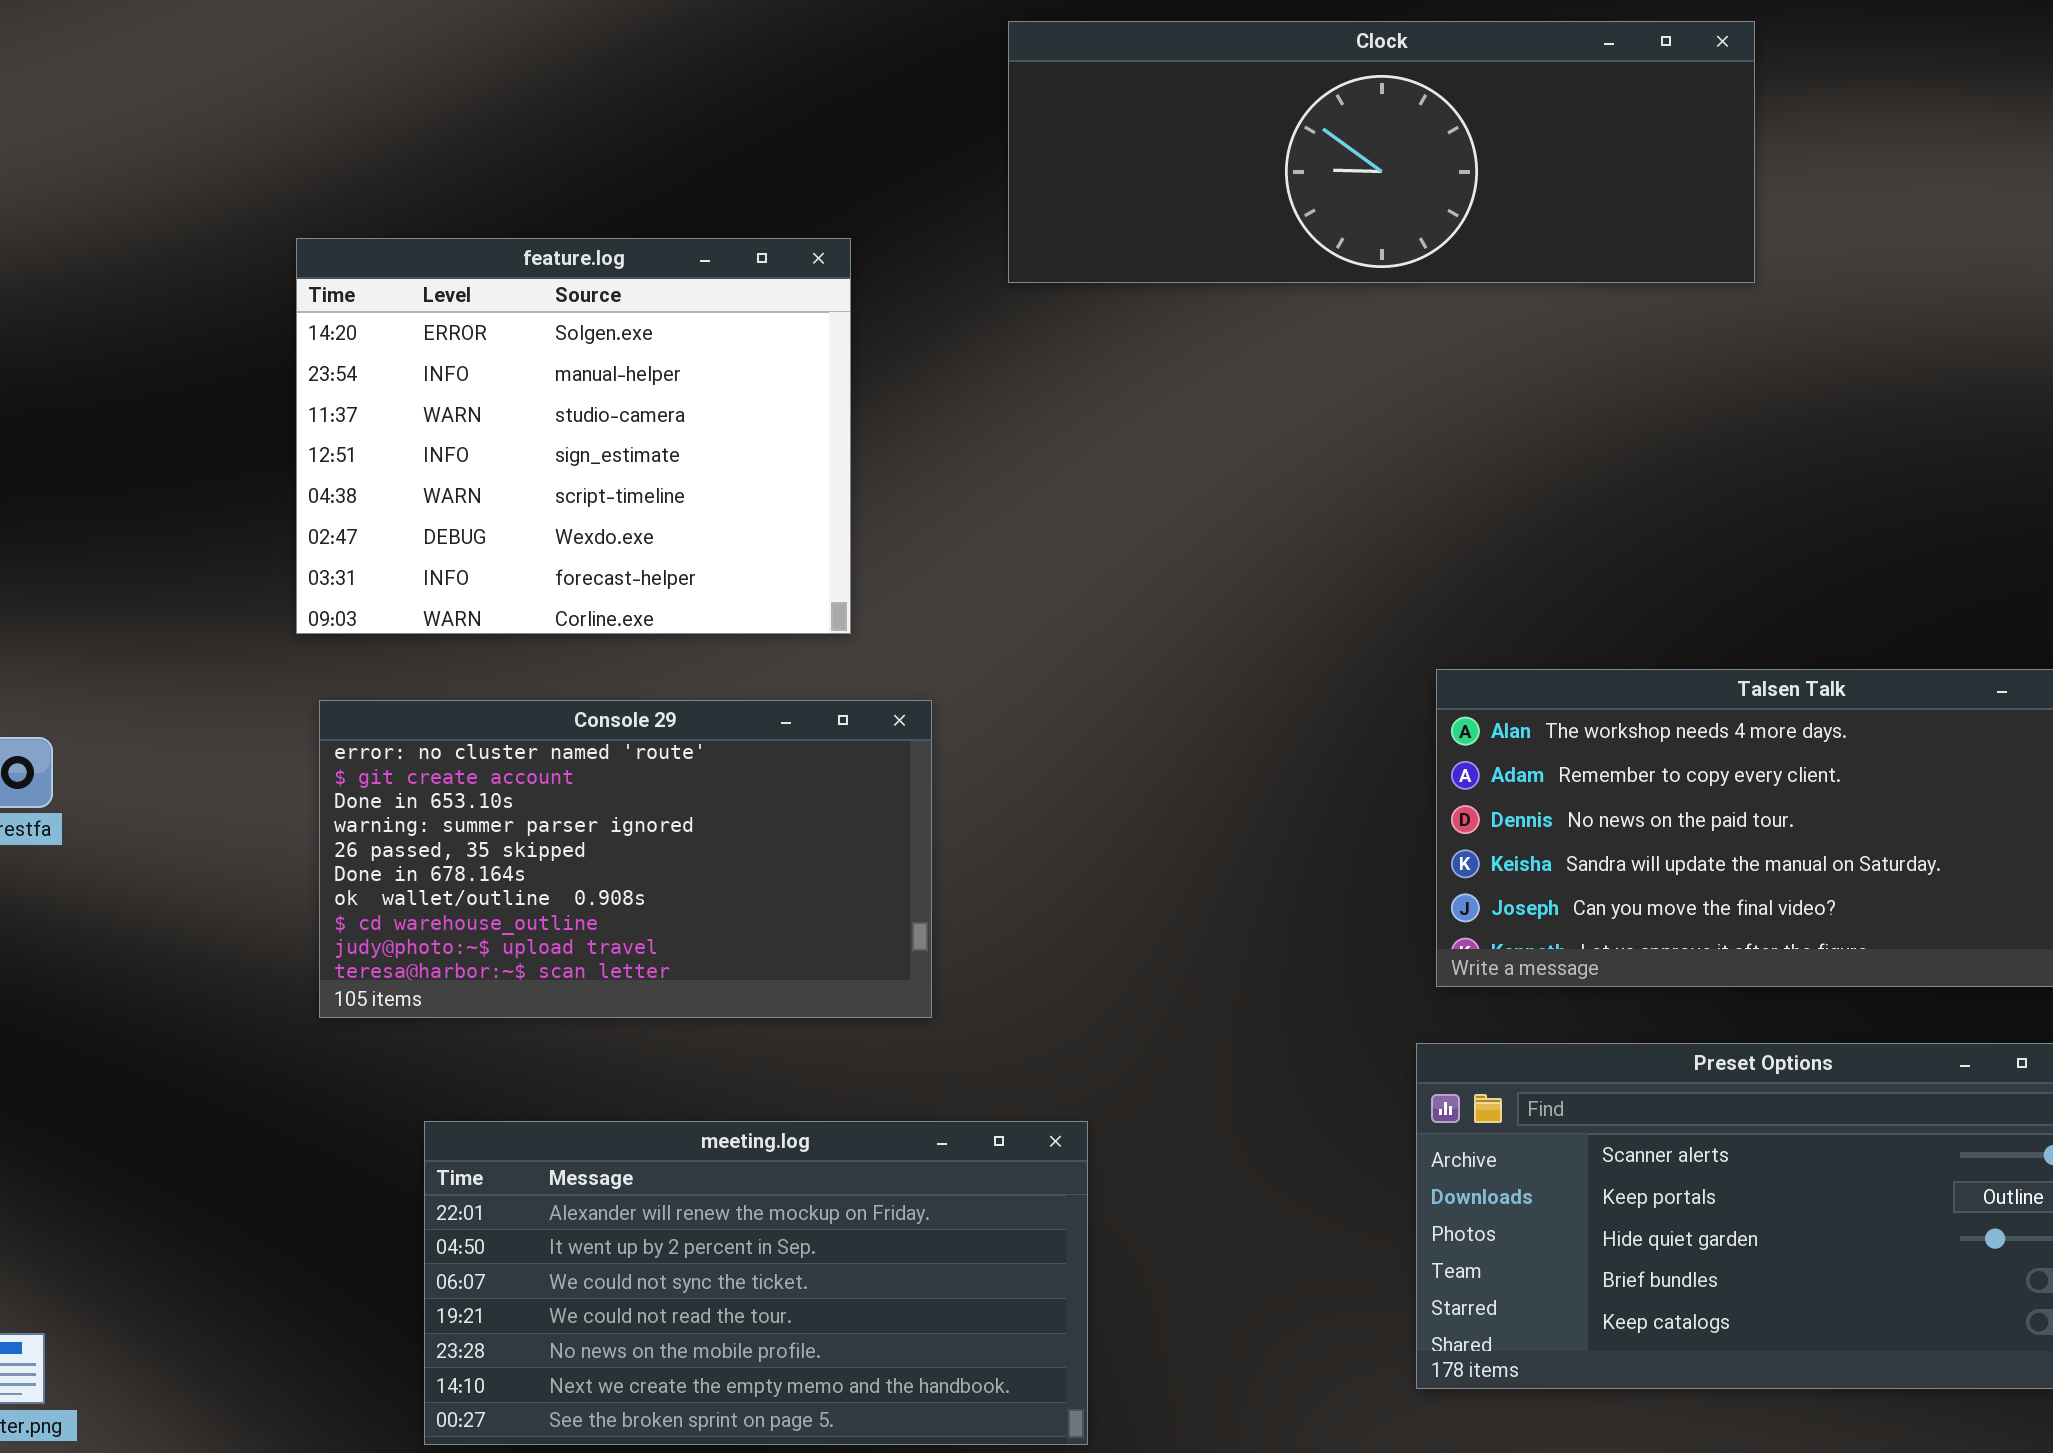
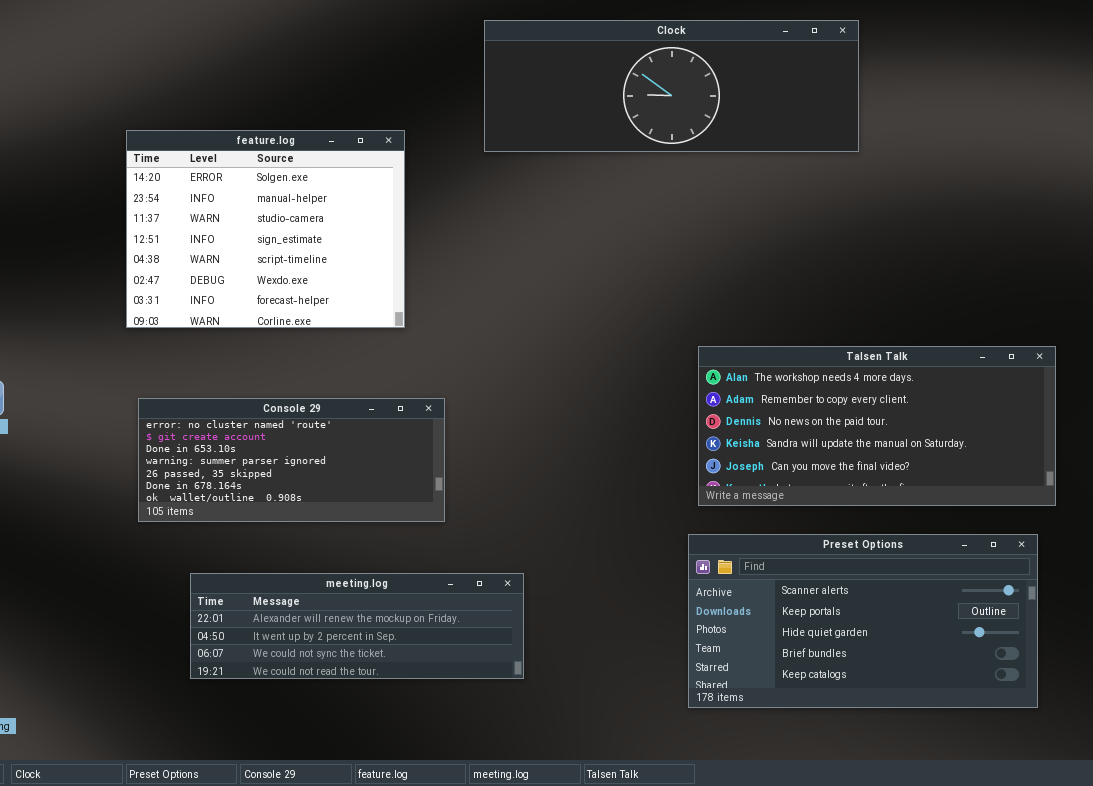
Console 29: [319,700,932,1018] -> [138,398,445,522], resized
meeting.log: [424,1121,1088,1445] -> [190,573,524,679], resized

